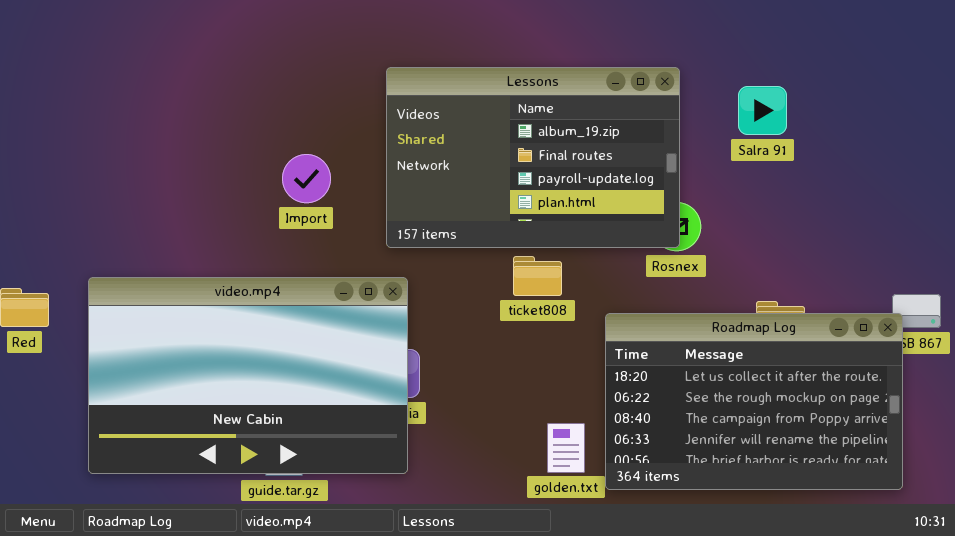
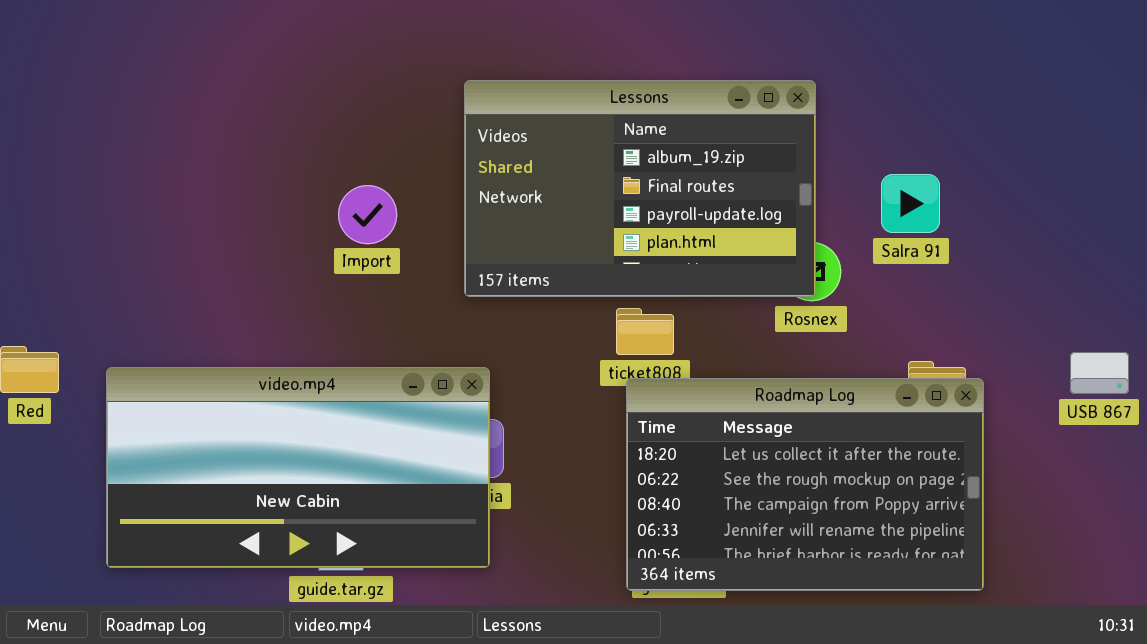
Salra 91: [738,86,787,135] -> [881,174,940,233], moved
video.mp4: [88,277,408,474] -> [106,367,490,568], resized
Roadmap Log: [605,313,903,490] -> [626,378,984,591], moved

